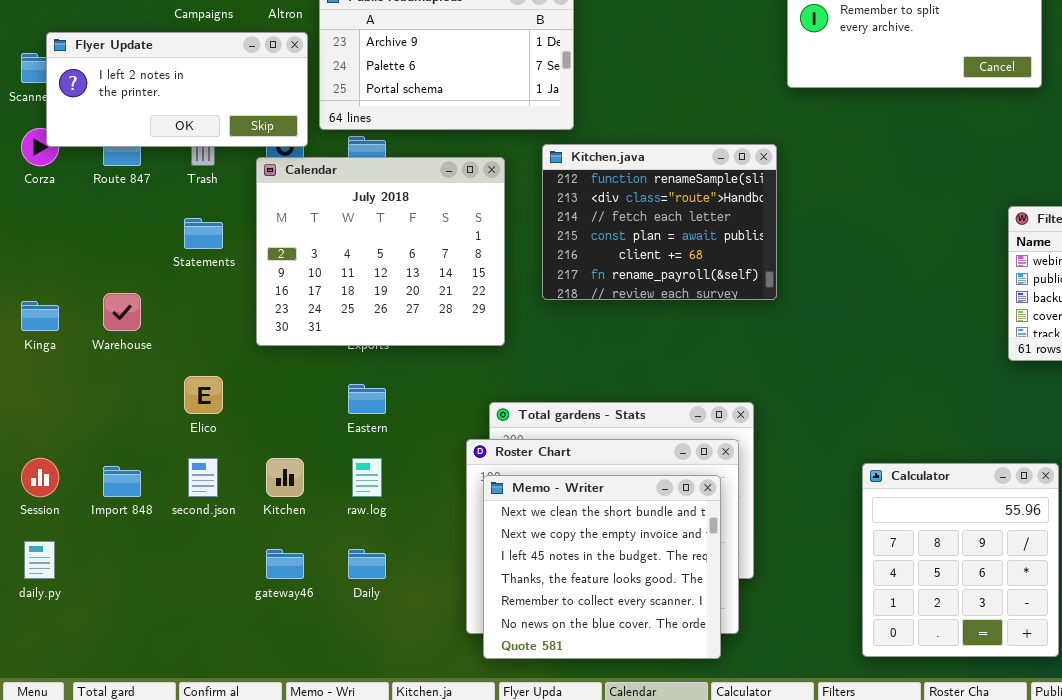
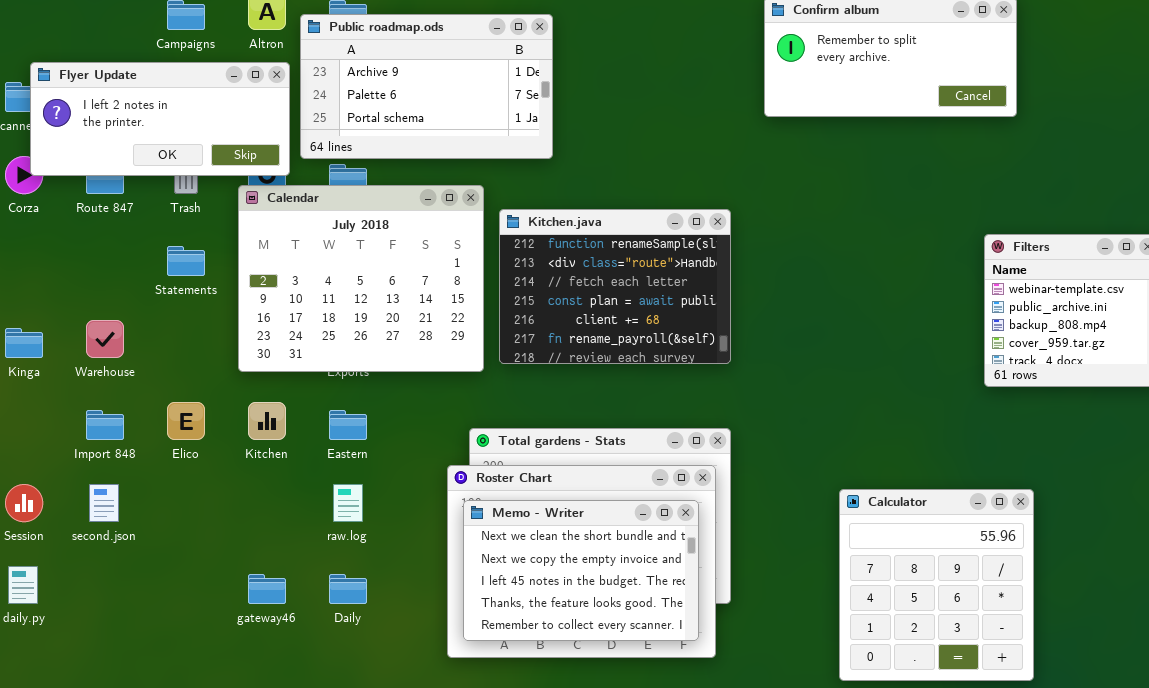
Kitchen.java: [542,144,777,300] -> [499,209,731,364], moved
second.json: [188,458,218,497] -> [89,484,119,522], moved
Kitchen: [266,458,304,497] -> [248,402,286,440], moved
Import 848: [103,466,141,497] -> [86,410,124,440], moved
Memo - Writer: [483,475,721,659] -> [463,500,699,641], resized

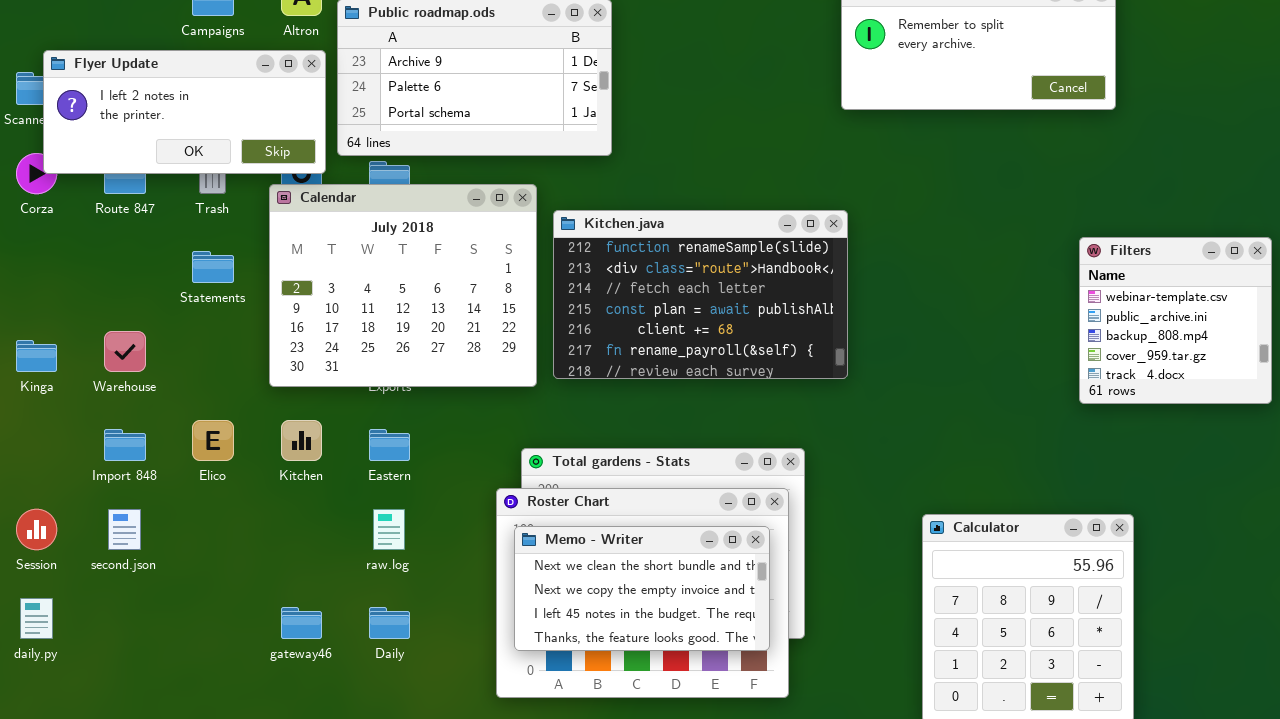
Kitchen.java: [499,209,731,364] -> [553,210,848,379], resized
Memo - Writer: [463,500,699,641] -> [514,526,770,651], resized

